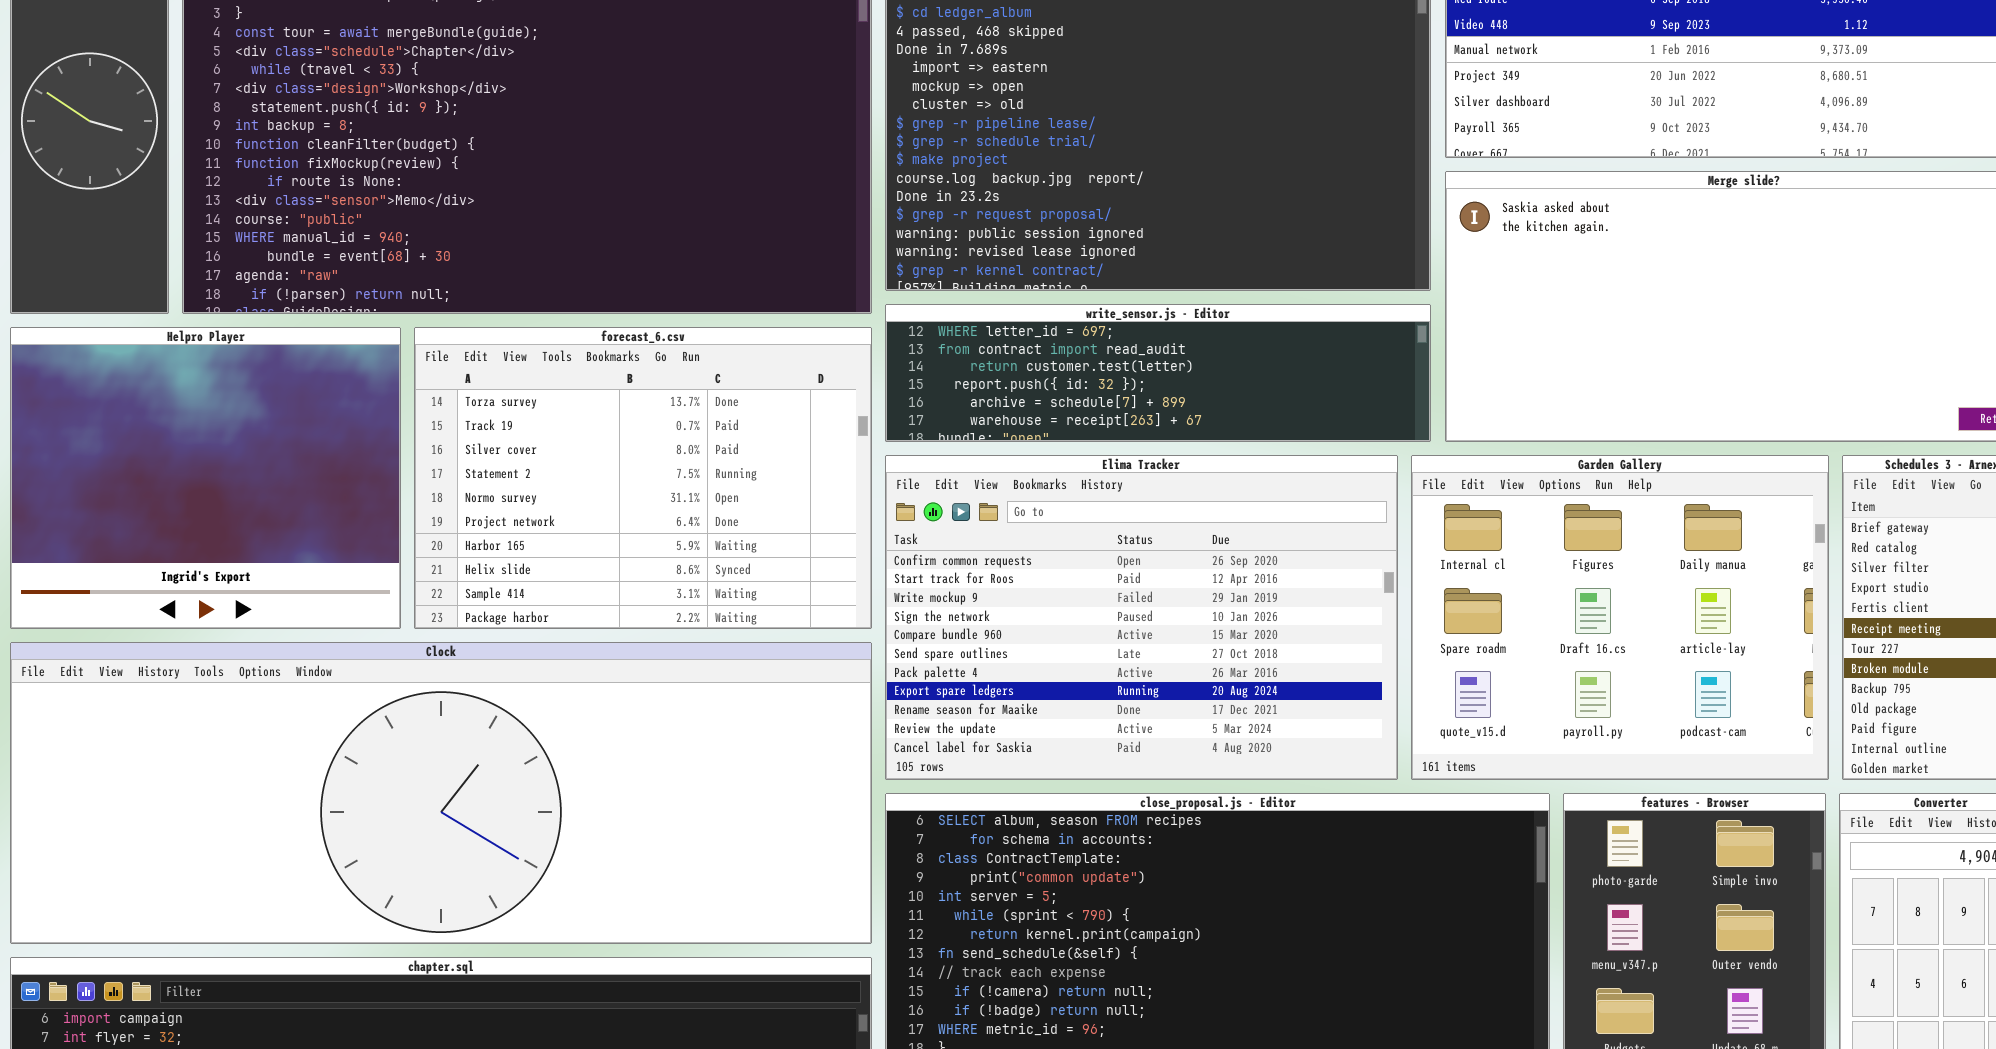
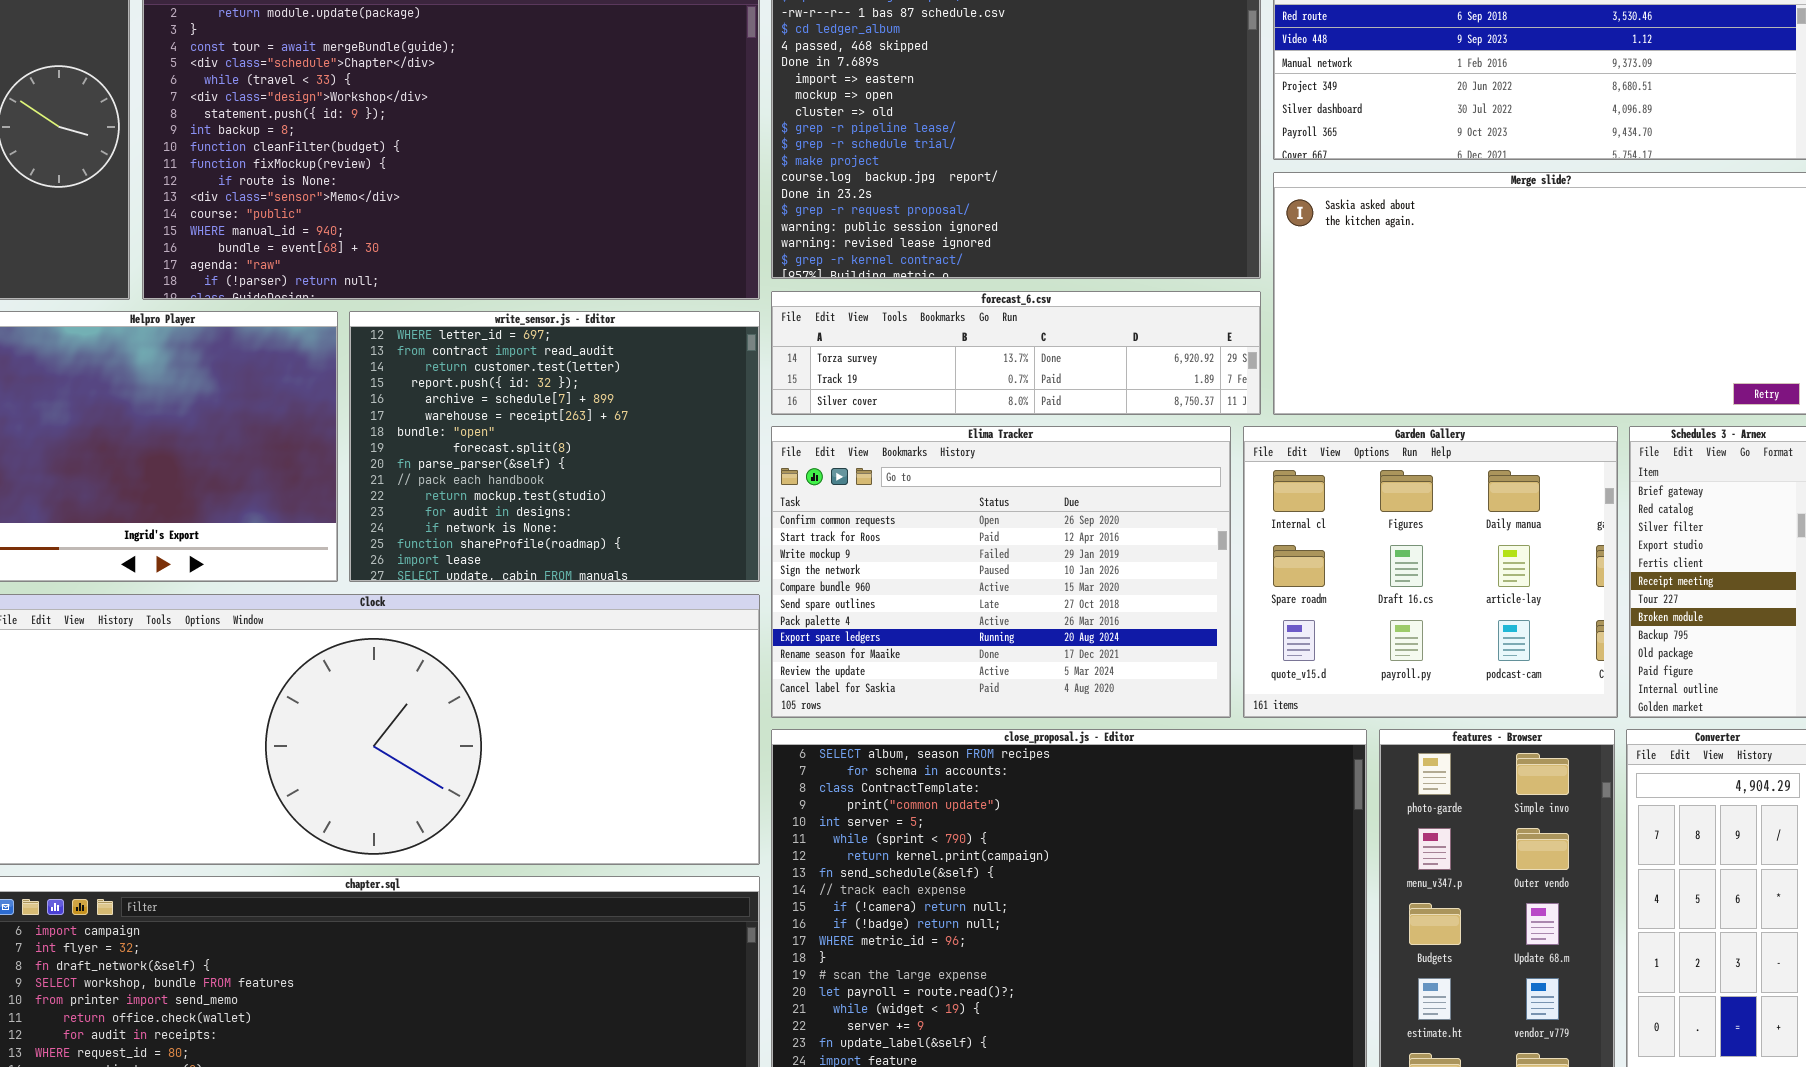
write_sensor.js - Editor: [885,304,1431,442] -> [349,311,760,582], moved, resized
forecast_6.csv: [414,327,872,629] -> [771,291,1261,415], moved, resized

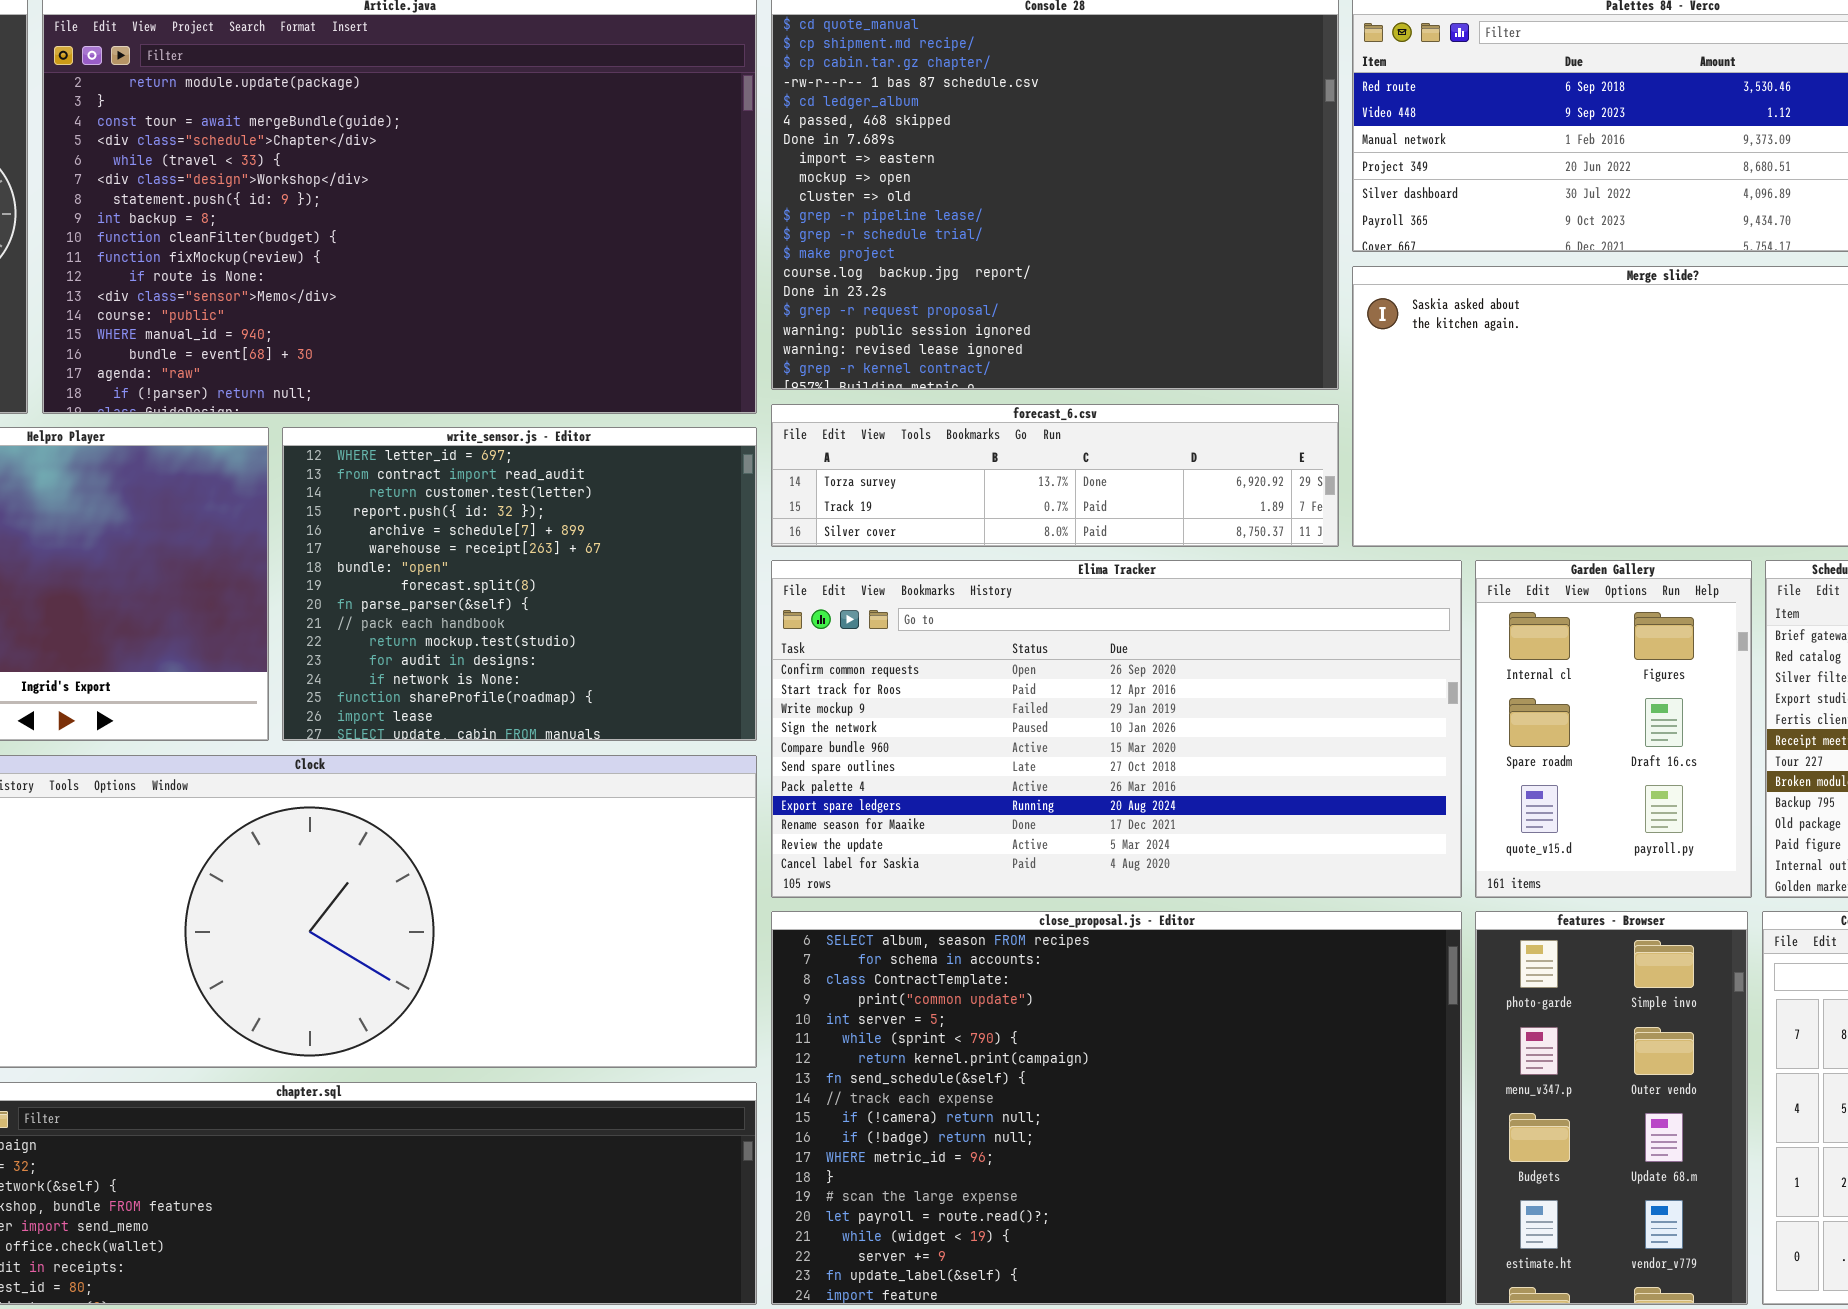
Elima Tracker: [771,426,1231,718] -> [771,560,1462,898], resized
Garden Gallery: [1243,426,1618,718] -> [1475,560,1752,898], resized

